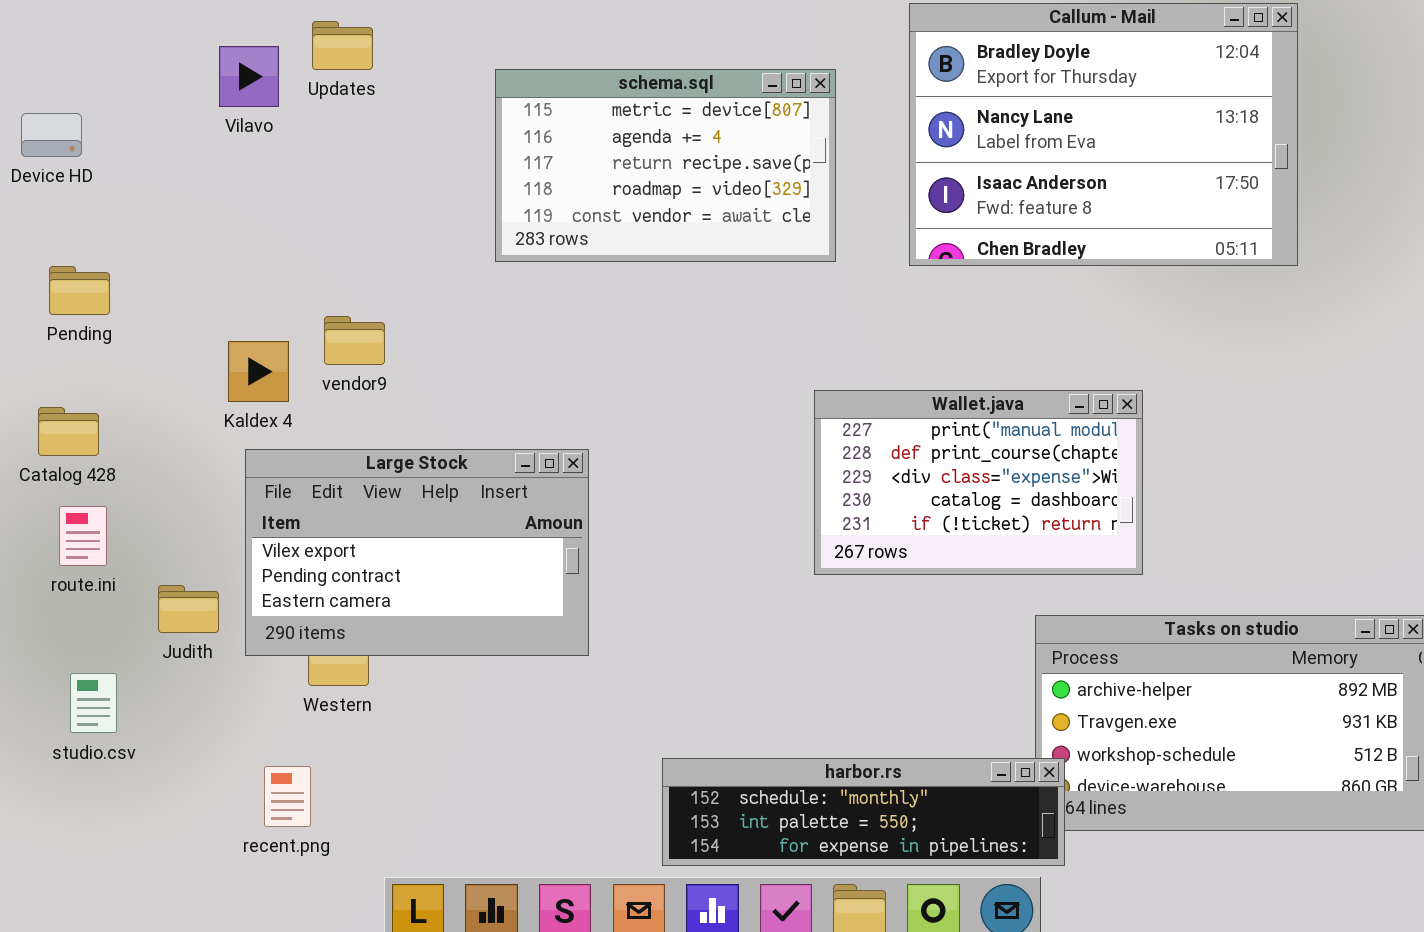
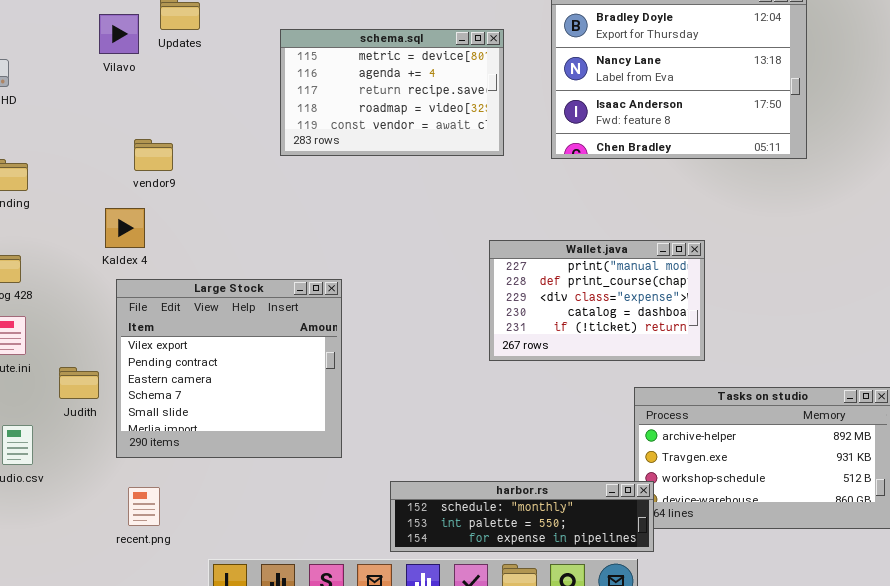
vendor9: [324,316,385,365] -> [134,139,173,171], moved
Large Stock: [245,449,589,656] -> [116,279,342,458], resized

